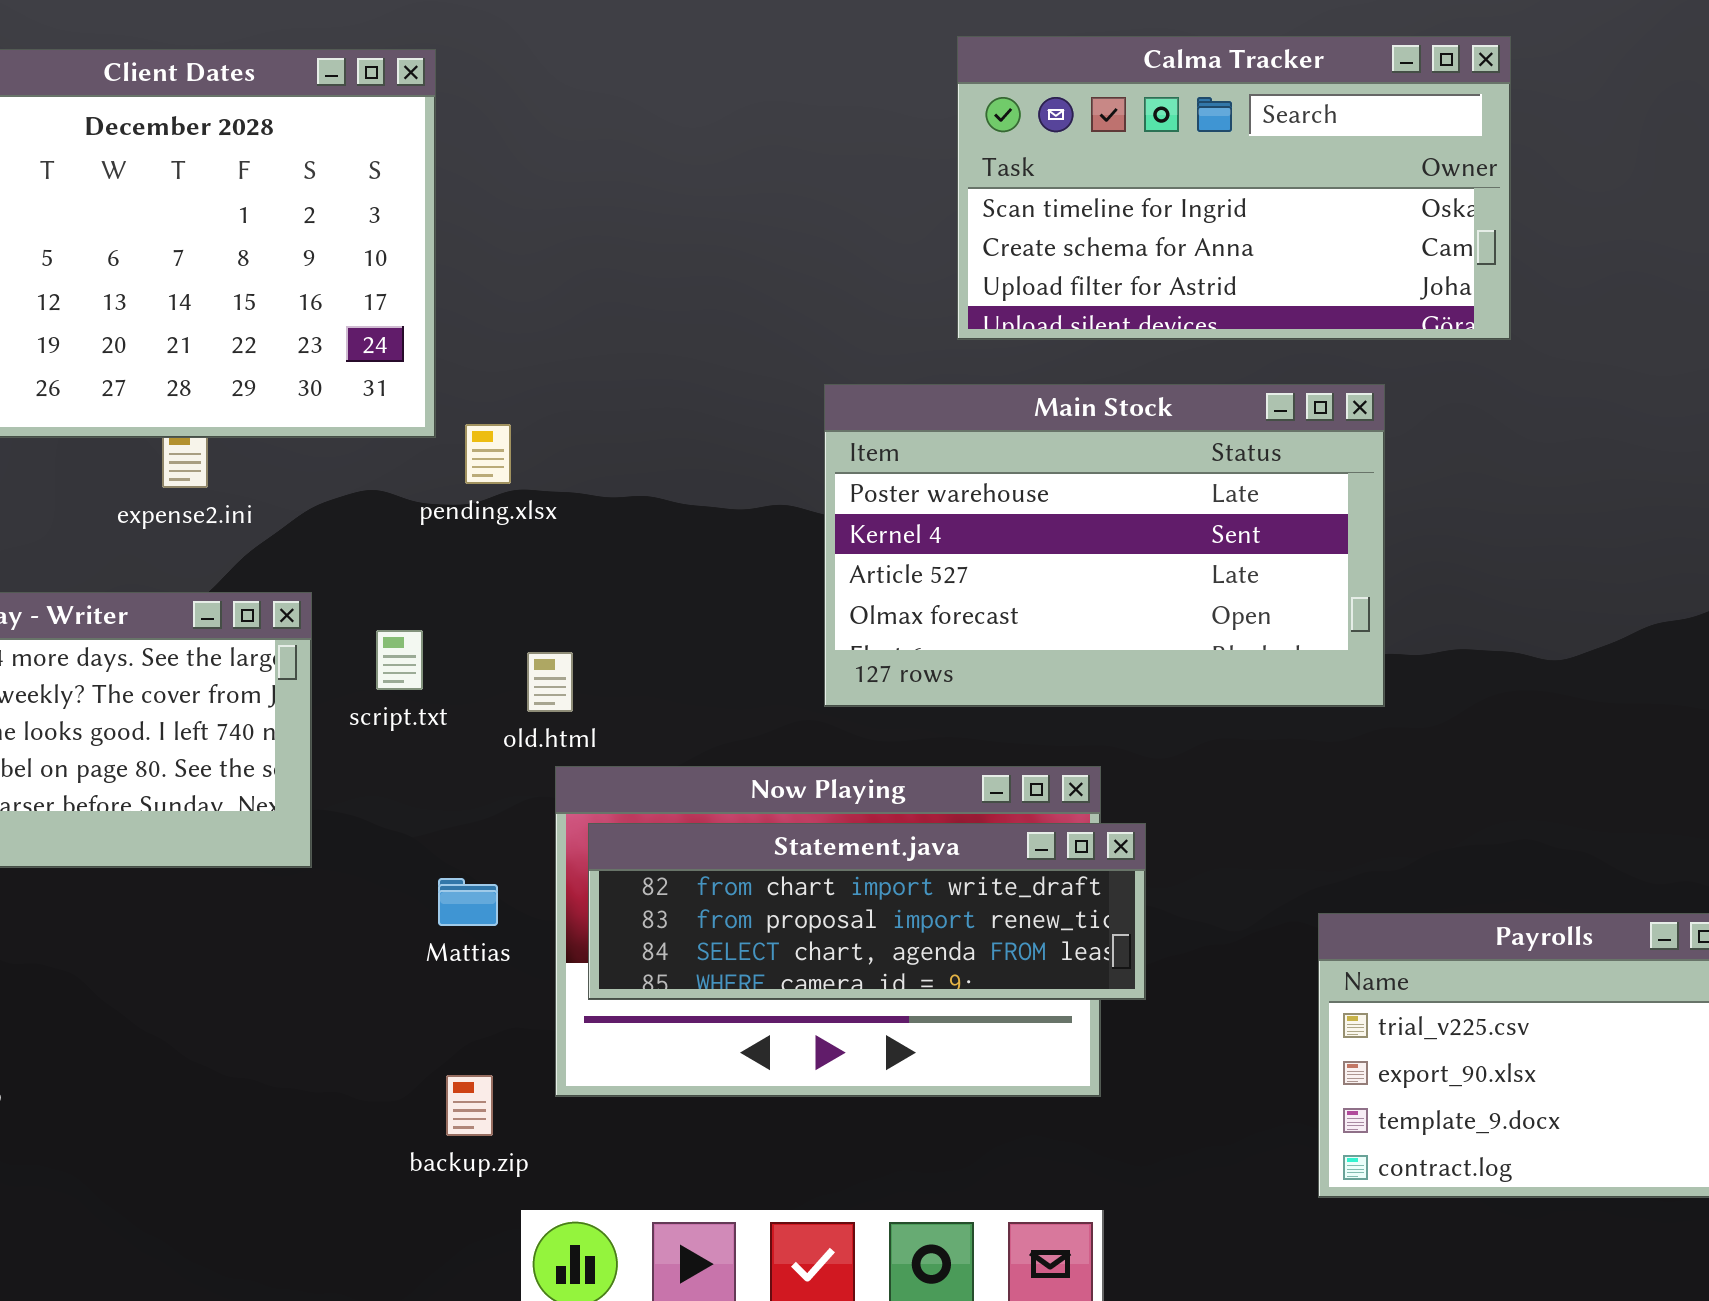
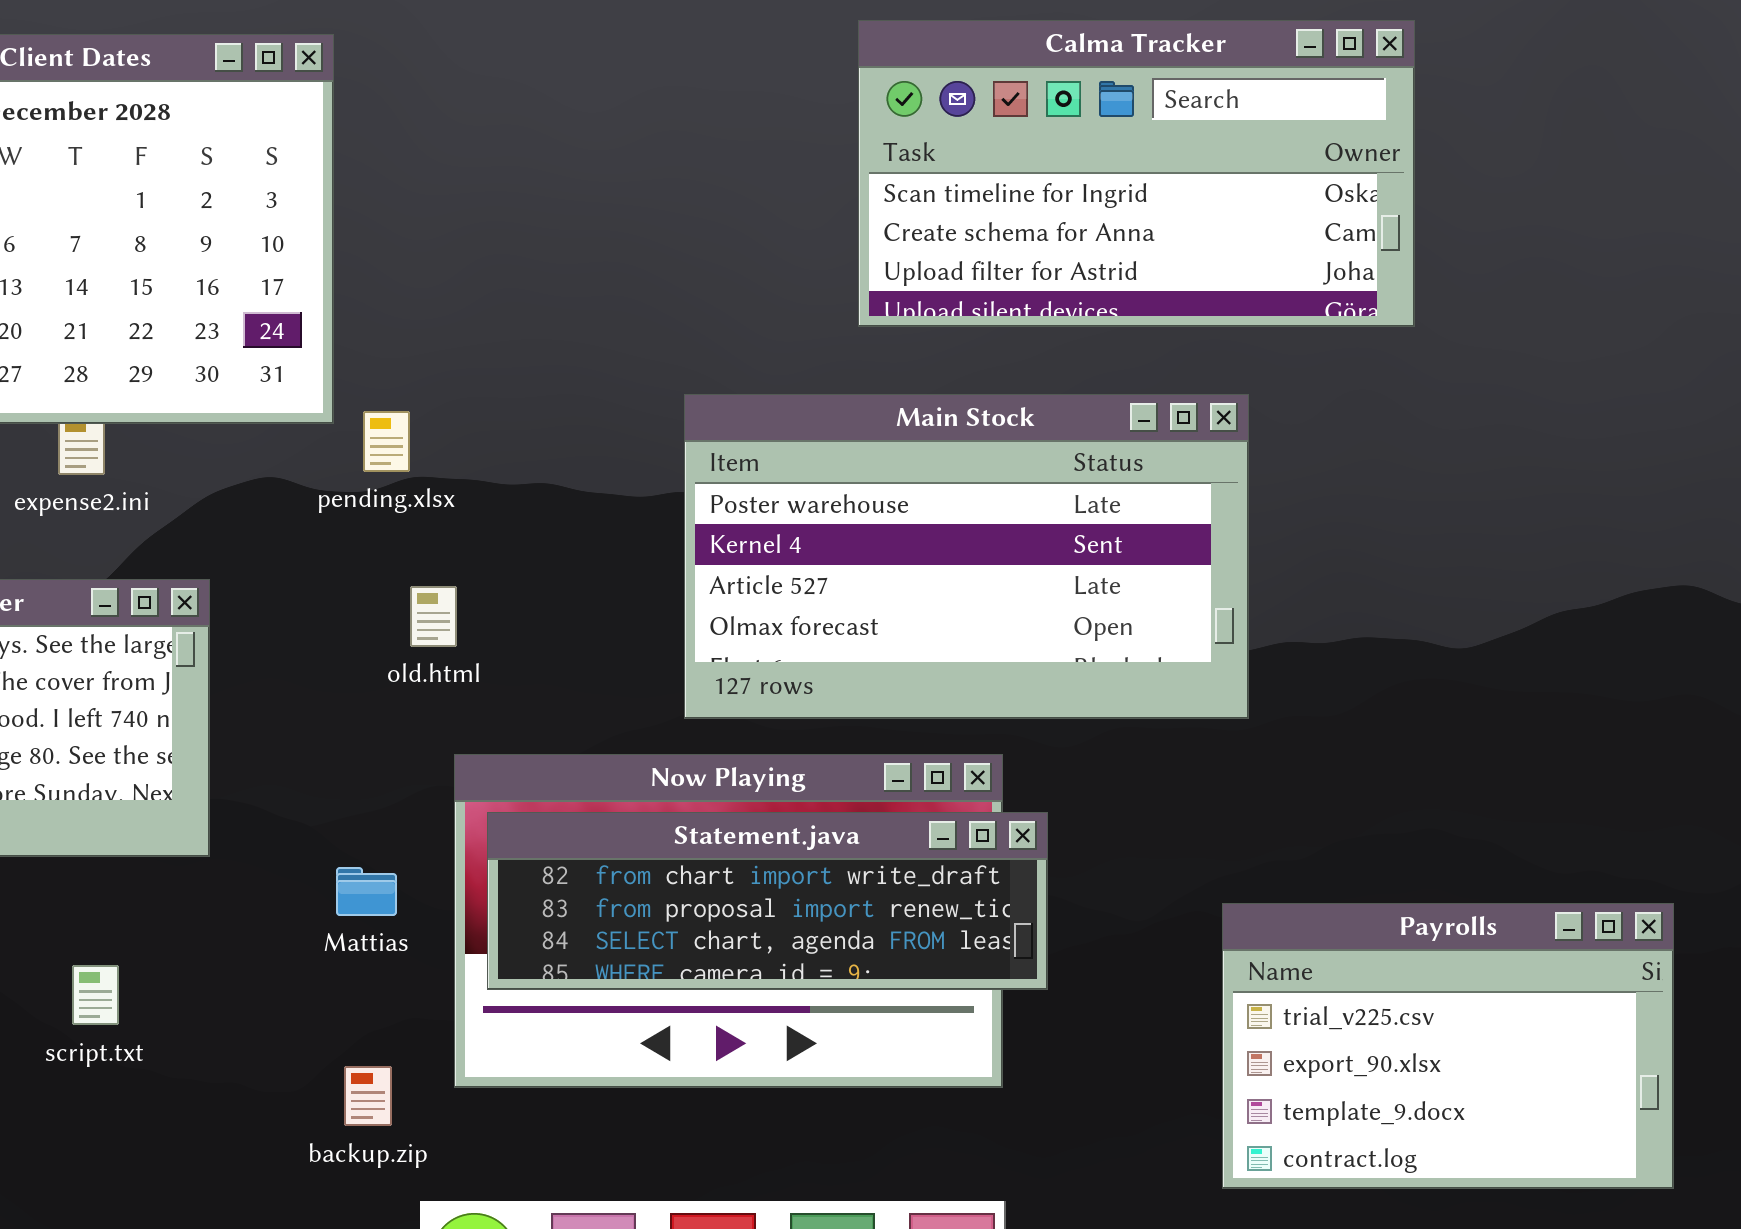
Main Stock: [824,384,1385,707] -> [684,394,1249,719], moved
script.txt: [376,630,423,690] -> [72,965,119,1025], moved
old.html: [527,652,573,712] -> [410,586,457,647], moved

